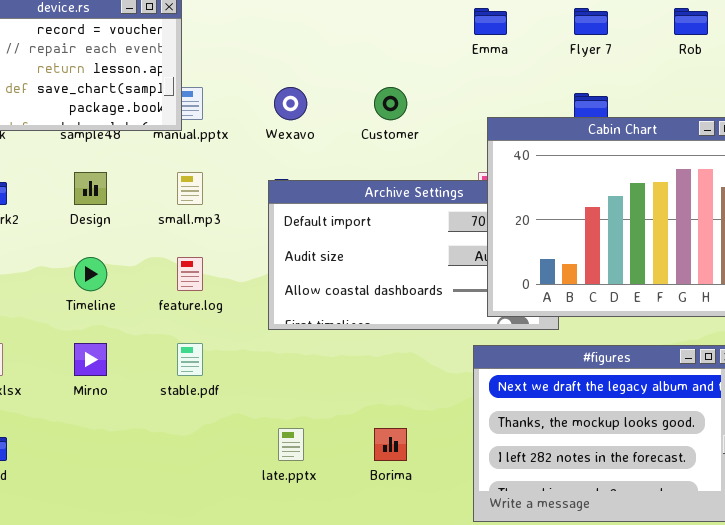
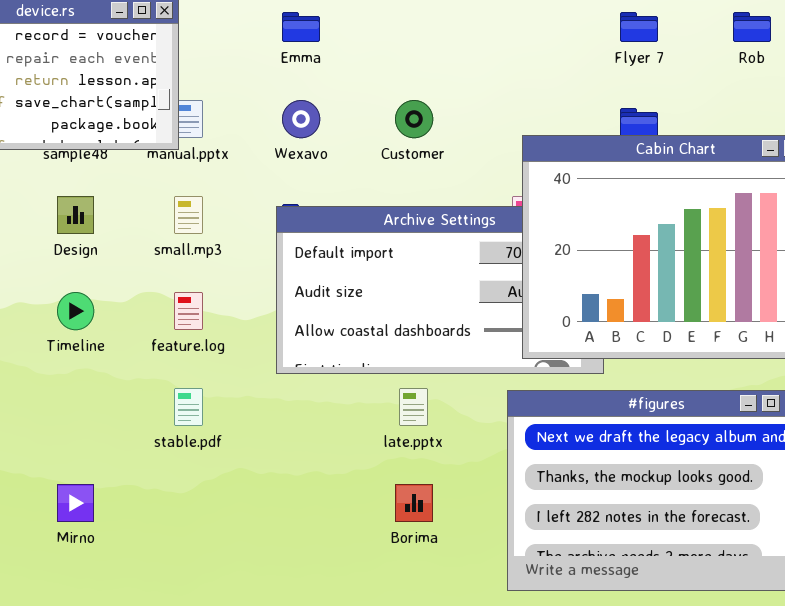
Emma: [474,8,507,35] -> [282,12,320,42], moved
Mirno: [74,343,107,376] -> [57,484,94,522], moved
late.pptx: [278,428,304,461] -> [399,388,428,426], moved

